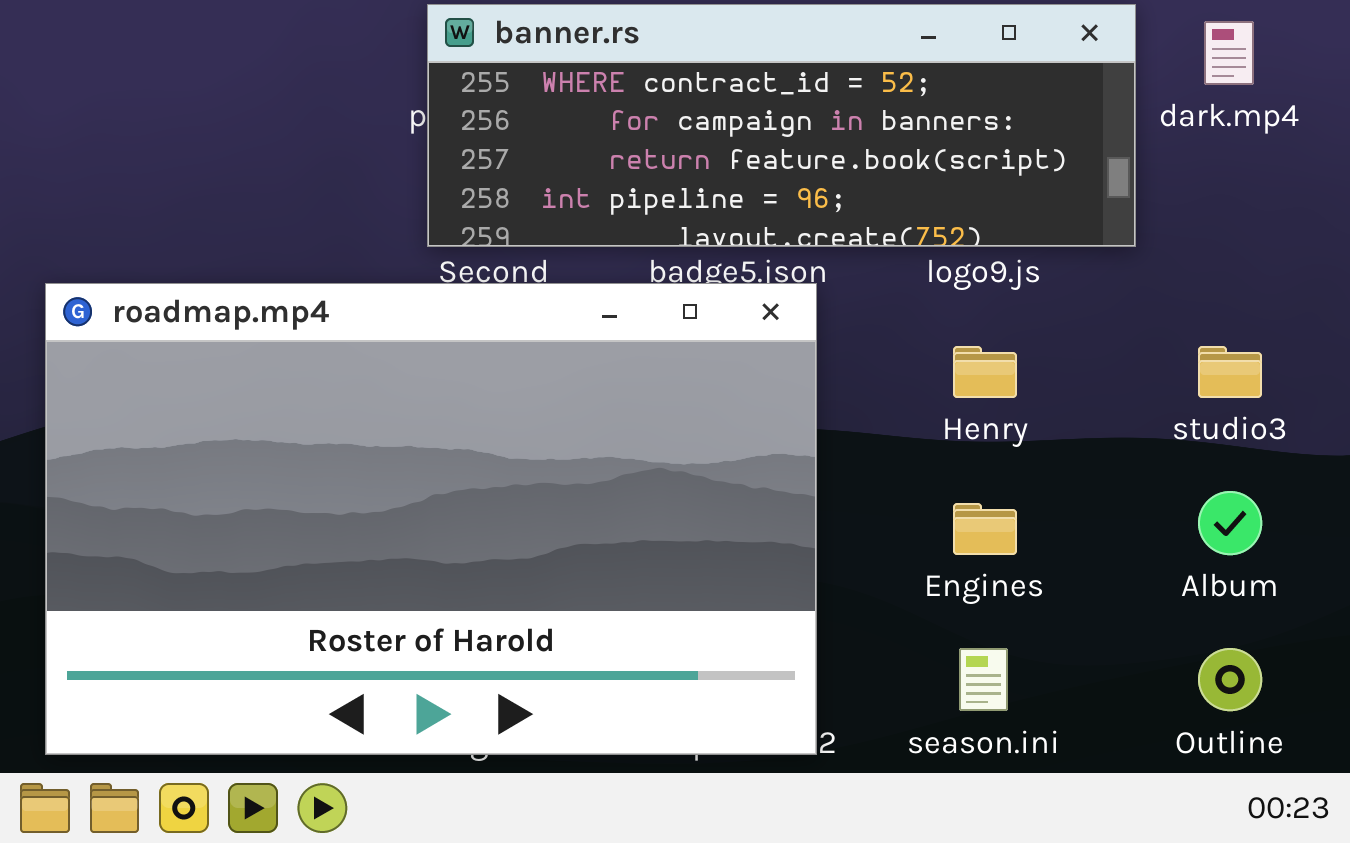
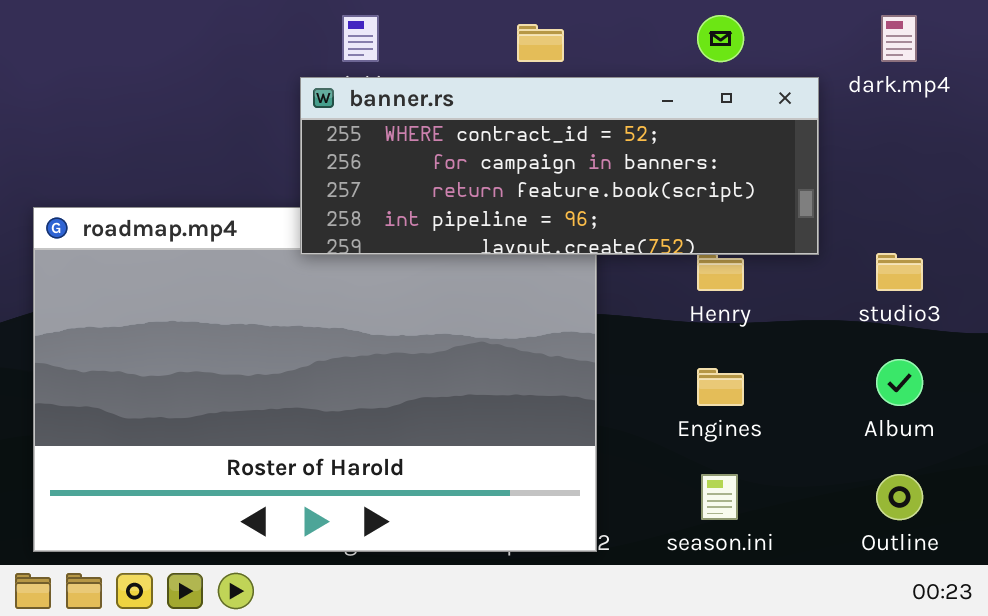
banner.rs: [427,4,1136,247] -> [300,77,819,255], moved

